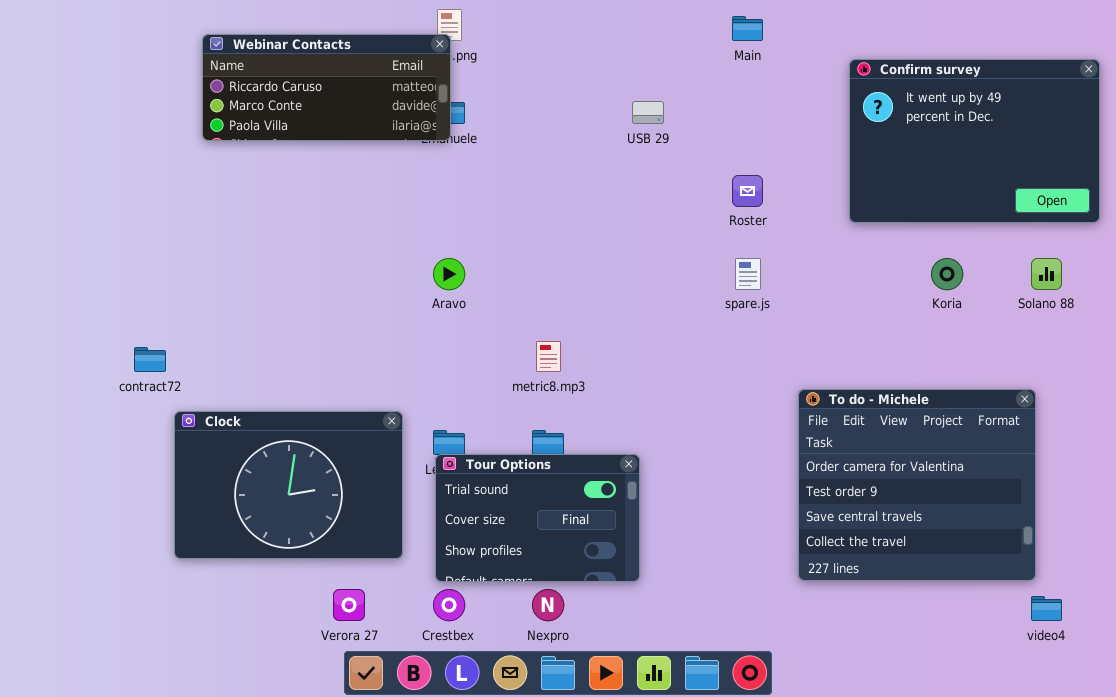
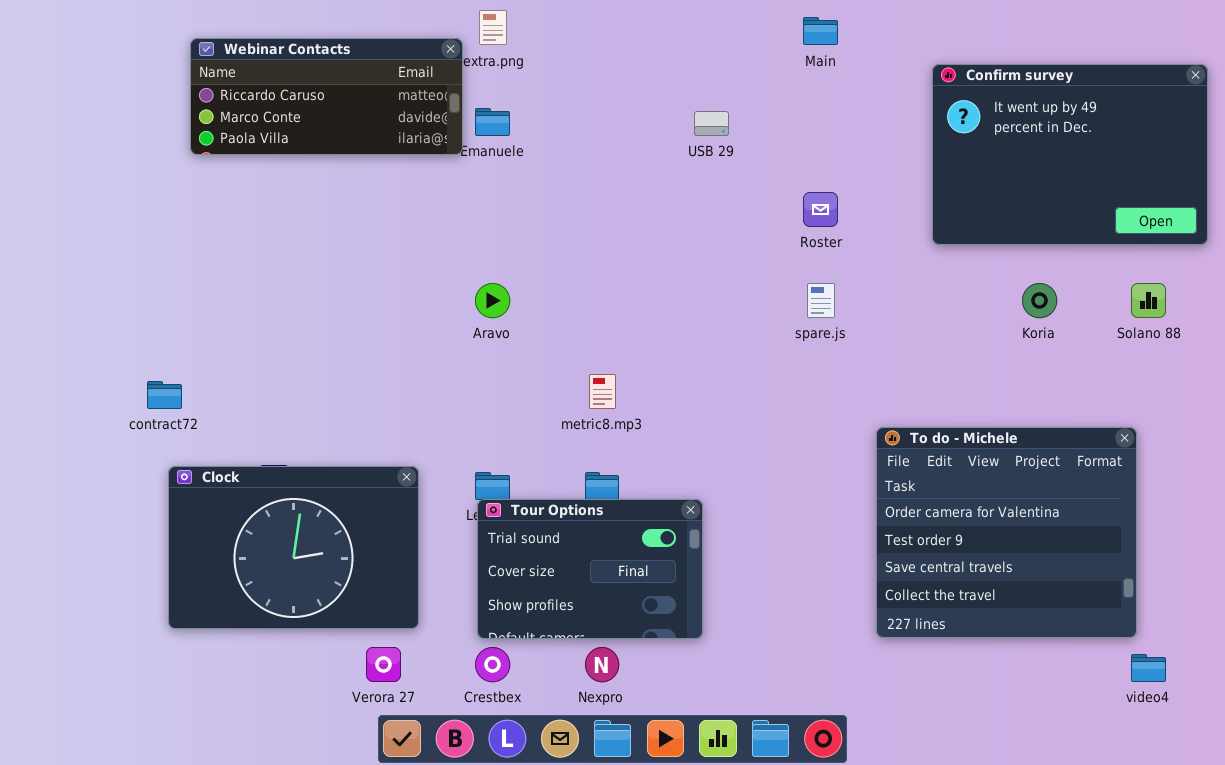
Webinar Contacts: [202,34,451,141] -> [190,38,463,155], moved
Clock: [174,411,403,559] -> [168,466,419,629], moved

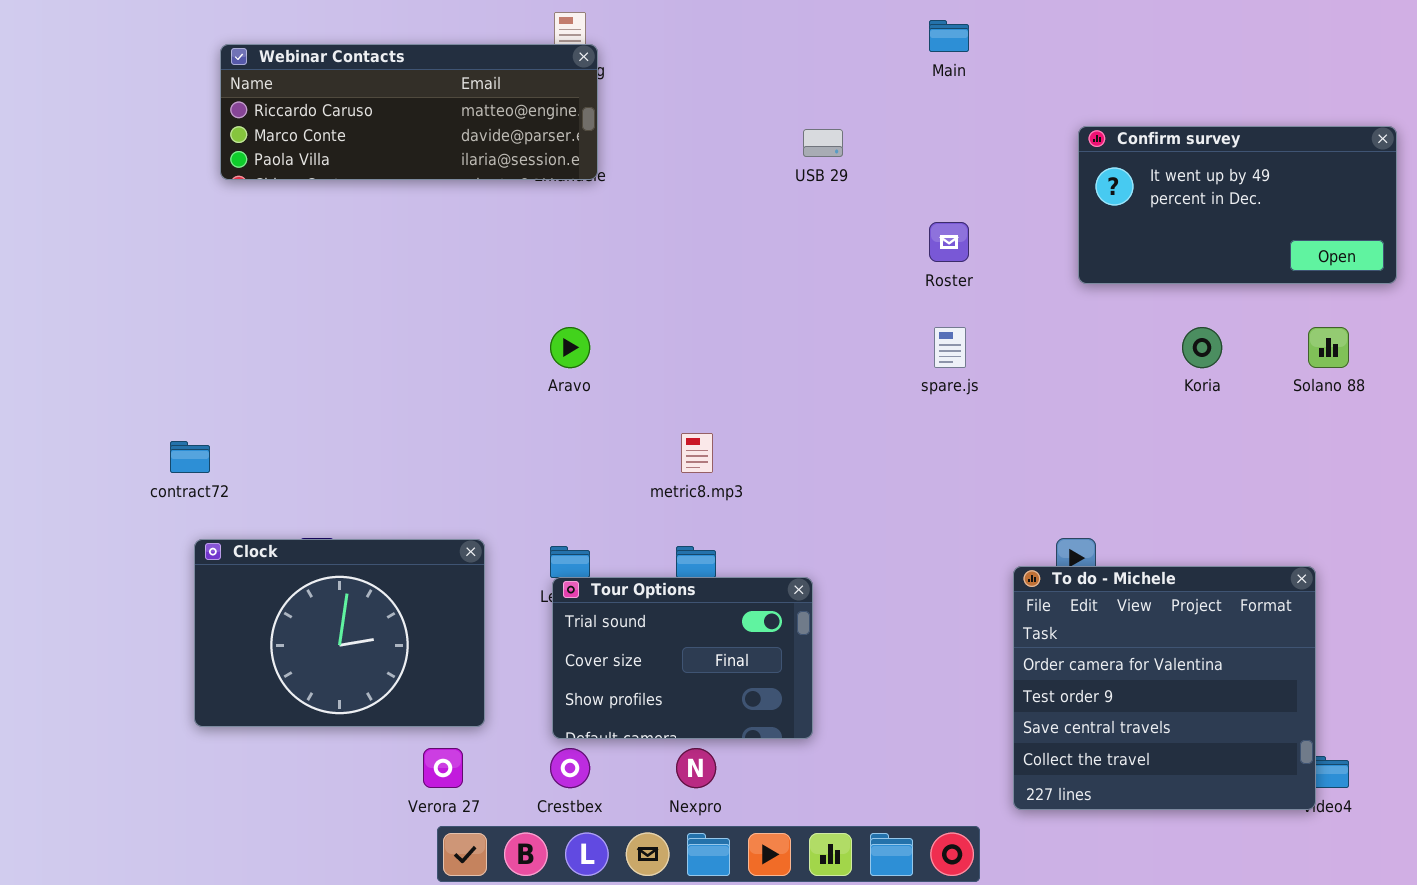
Webinar Contacts: [190,38,463,155] -> [220,44,598,180], resized
Confirm survey: [932,64,1208,245] -> [1078,126,1397,284], resized
To do - Michele: [876,427,1137,638] -> [1013,566,1316,810], moved

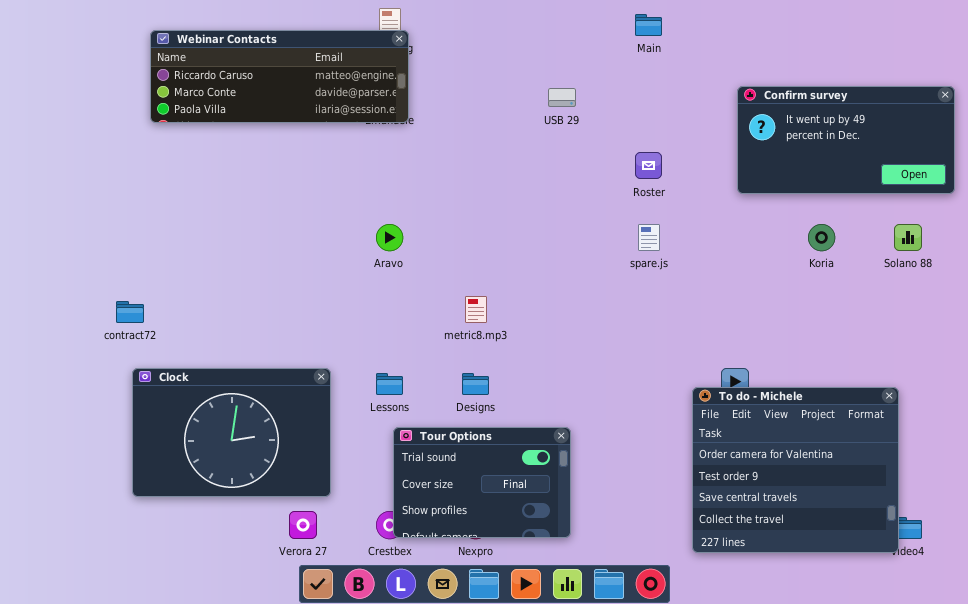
Tour Options: [552,577,813,739] -> [393,427,571,538], moved

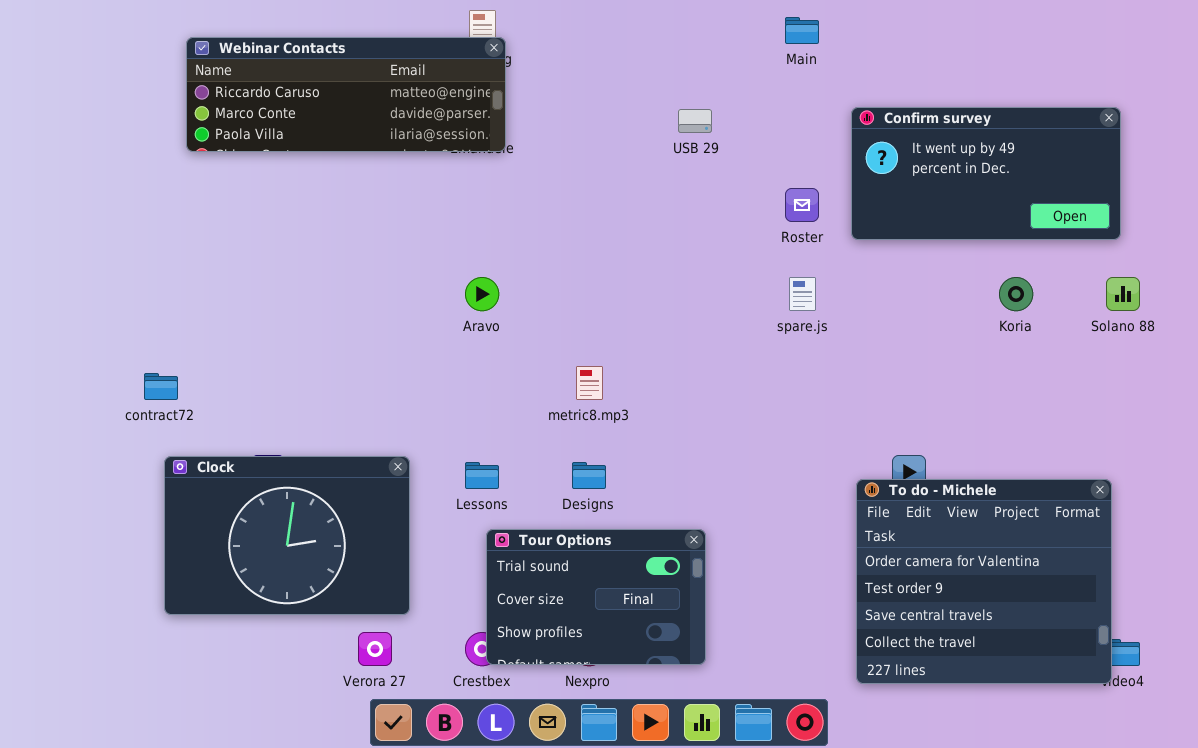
Confirm survey: [737,86,955,194] -> [851,107,1121,240], moved

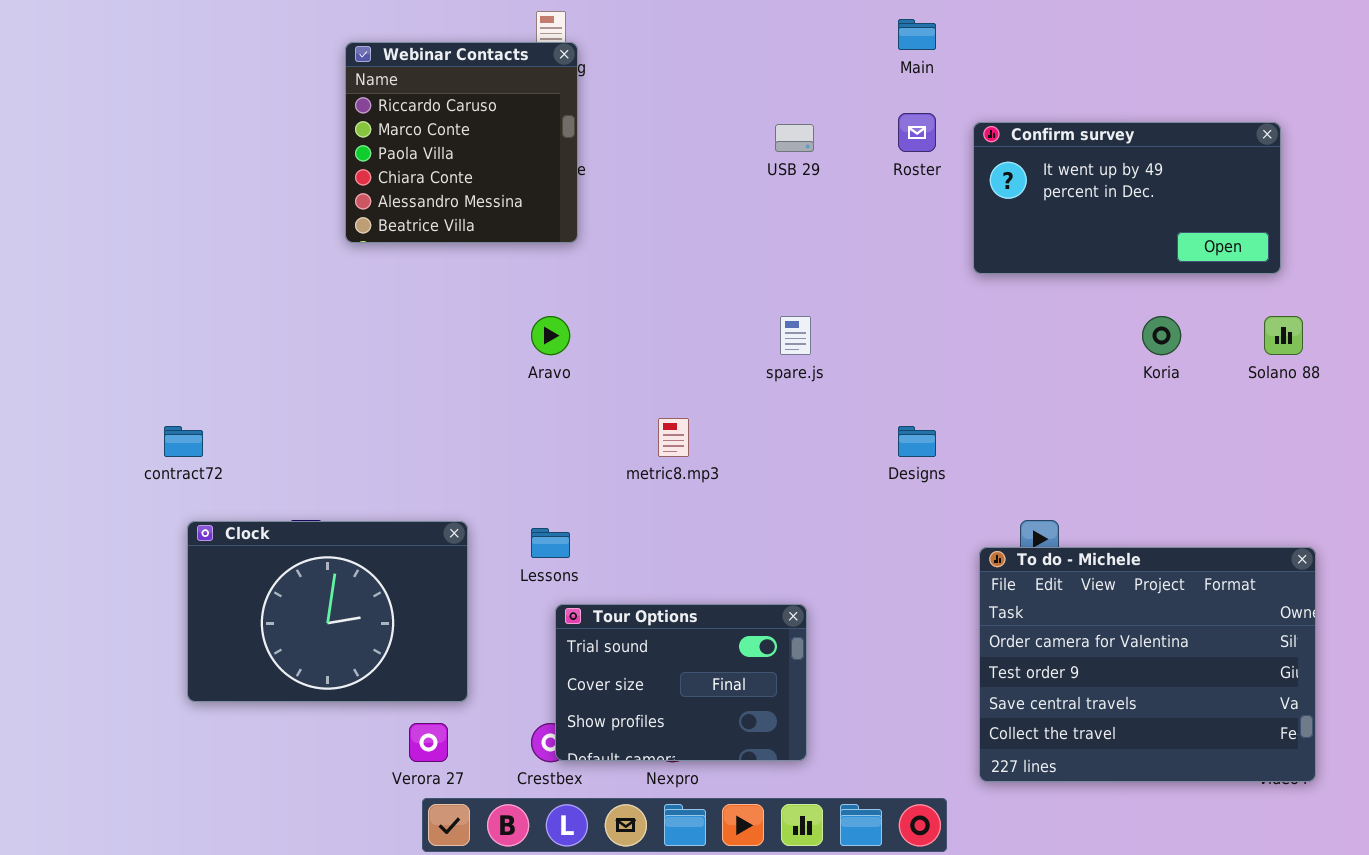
Webinar Contacts: [186,37,506,152] -> [345,42,578,243], resized
Roster: [785,188,819,222] -> [898,113,936,152], moved
spare.js: [789,277,816,311] -> [780,316,811,355], moved
Designs: [572,462,606,489] -> [898,426,936,457], moved
To do - Michele: [856,479,1112,684] -> [979,547,1316,782], resized

